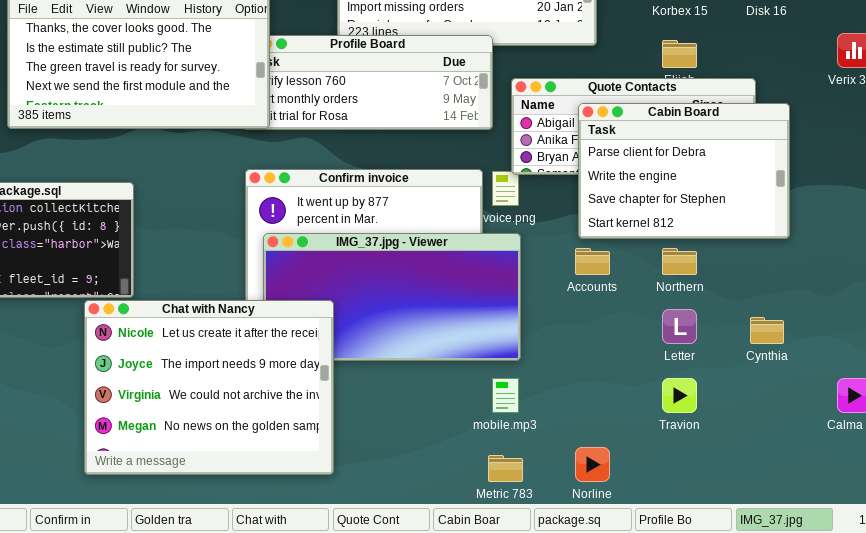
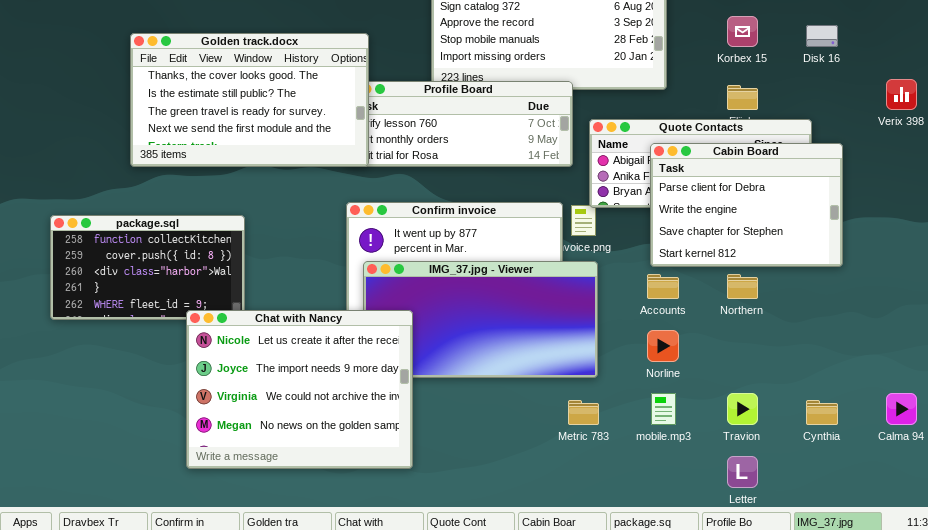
Chat with Nancy: [84,300,334,475] -> [186,310,413,469], moved
Letter: [662,309,697,344] -> [727,456,758,488], moved
Cynthia: [750,317,784,344] -> [806,400,838,425], moved
mobile.mp3: [492,378,519,413] -> [651,393,676,425], moved
Norline: [575,447,610,482] -> [647,330,679,362], moved
Metric 783: [488,455,523,482] -> [568,400,599,425], moved

